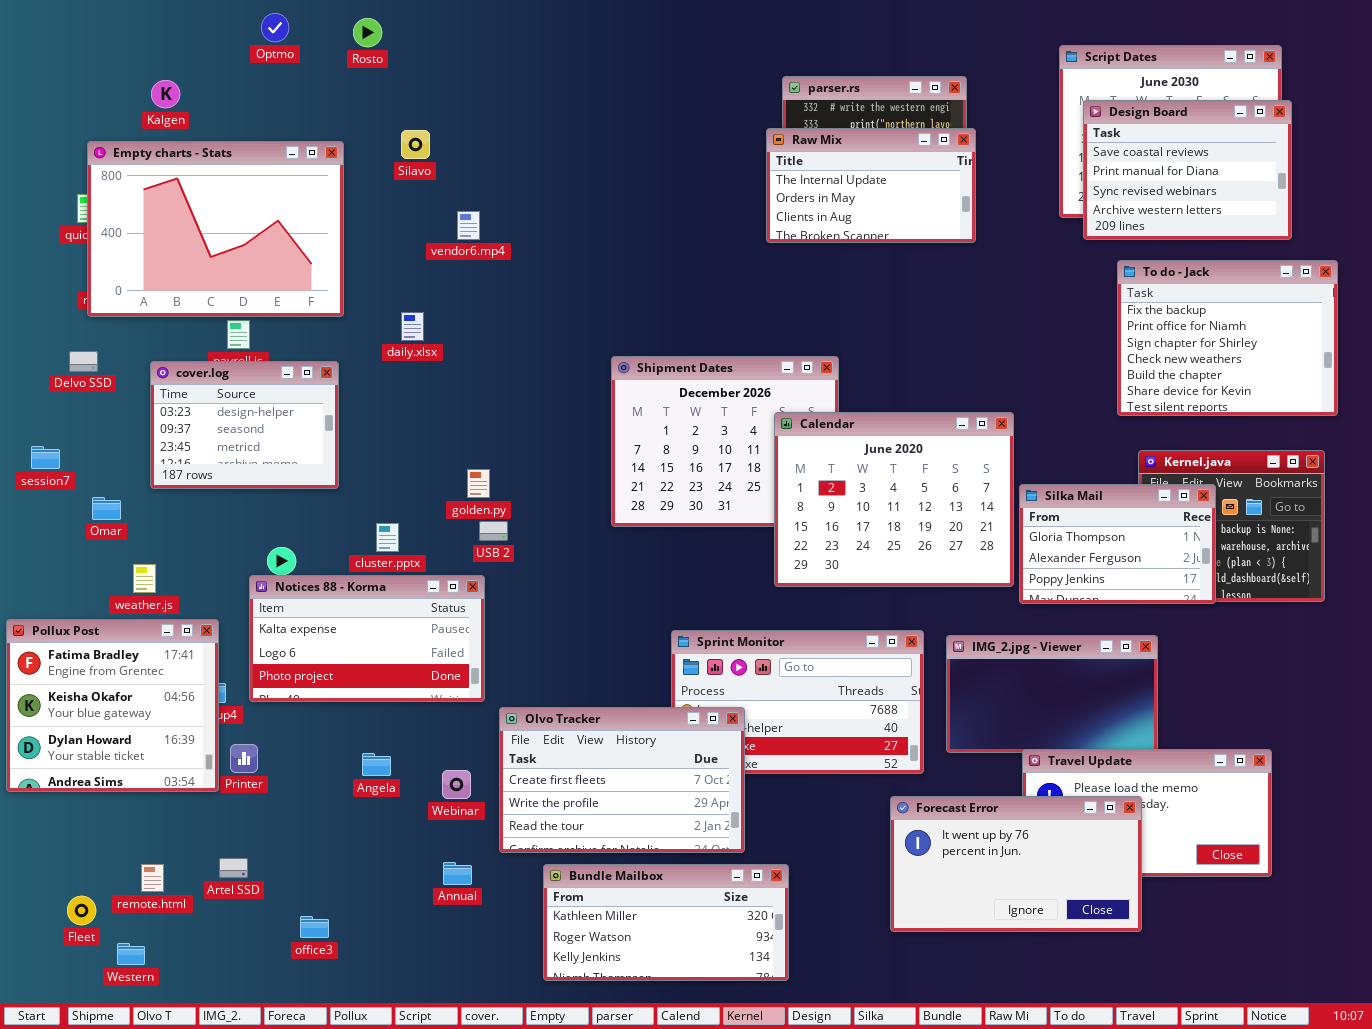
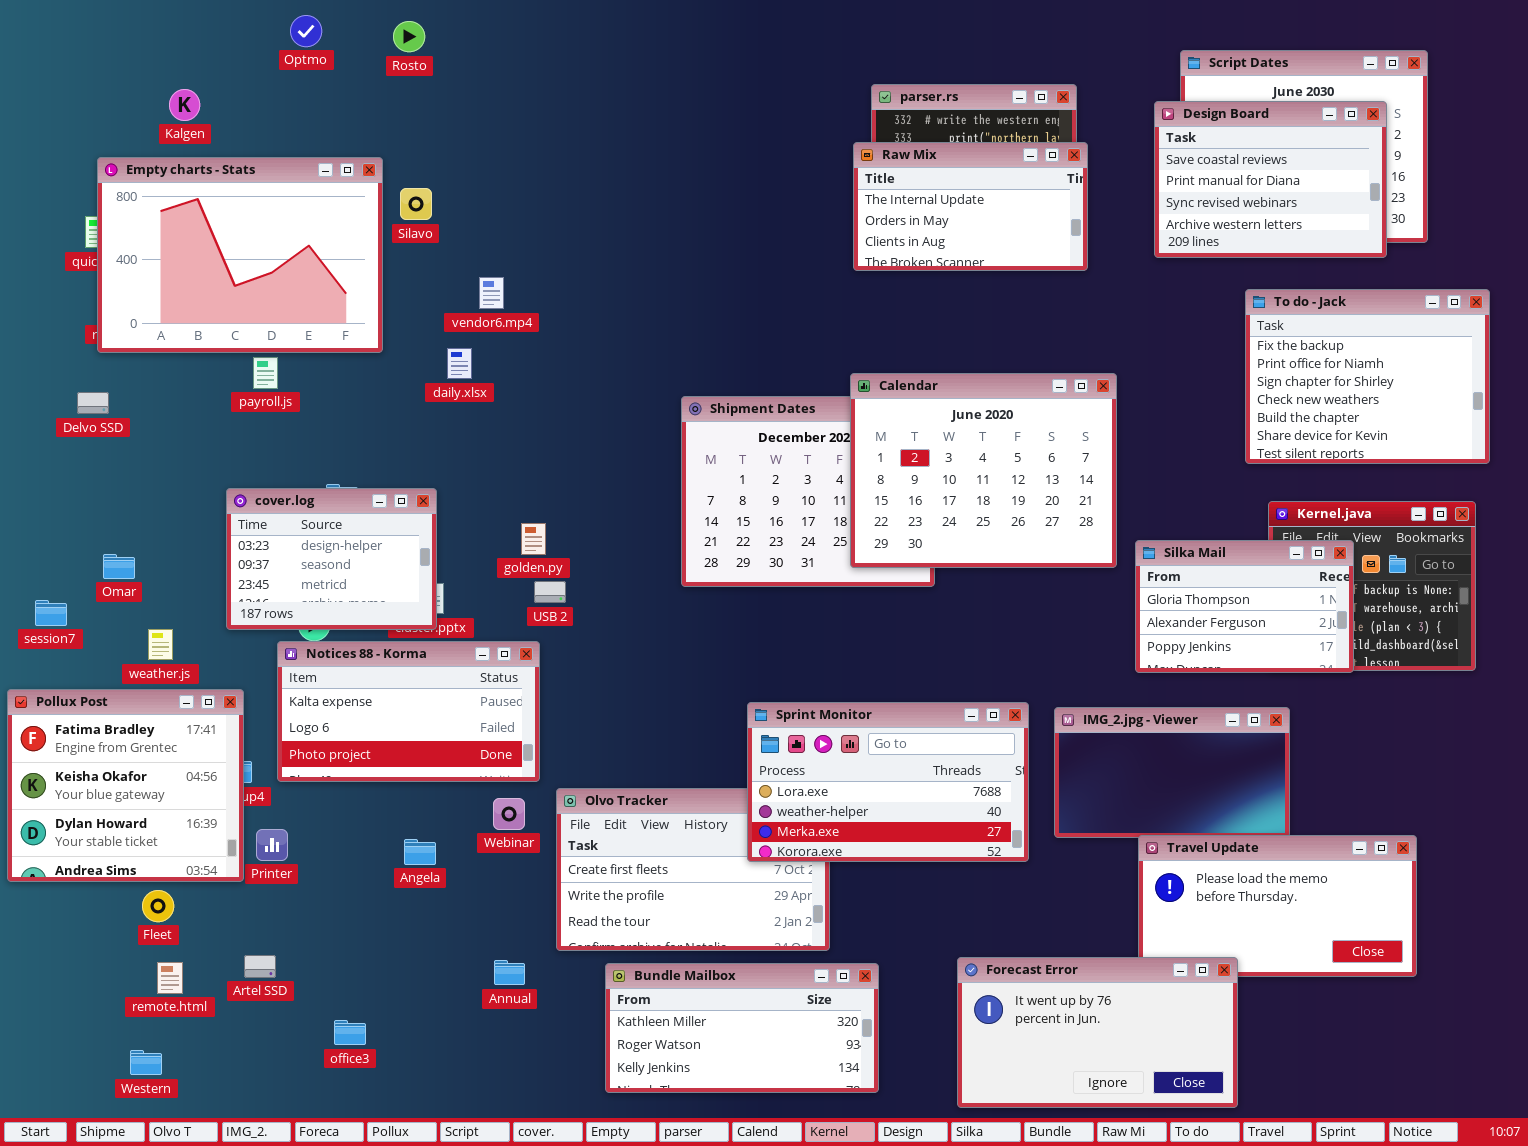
Design Board: [1083,100,1292,240] -> [1154,101,1387,258], moved
Silavo: [401,130,430,159] -> [400,188,432,220], moved
vendor6.mp4: [457,211,480,240] -> [479,277,504,309], moved
cover.log: [150,361,339,489] -> [226,488,437,630], moved
Calendar: [774,412,1014,587] -> [850,373,1117,568], moved
session7: [31,446,60,469] -> [35,600,67,626], moved
Sprint Monitor: [671,630,924,774] -> [747,702,1029,862], raised
Webinar: [442,770,471,799] -> [493,798,525,830], moved
Forecast Error: [890,796,1142,932] -> [957,957,1238,1108], moved
Fleet: [67,896,96,925] -> [142,890,174,922], moved

